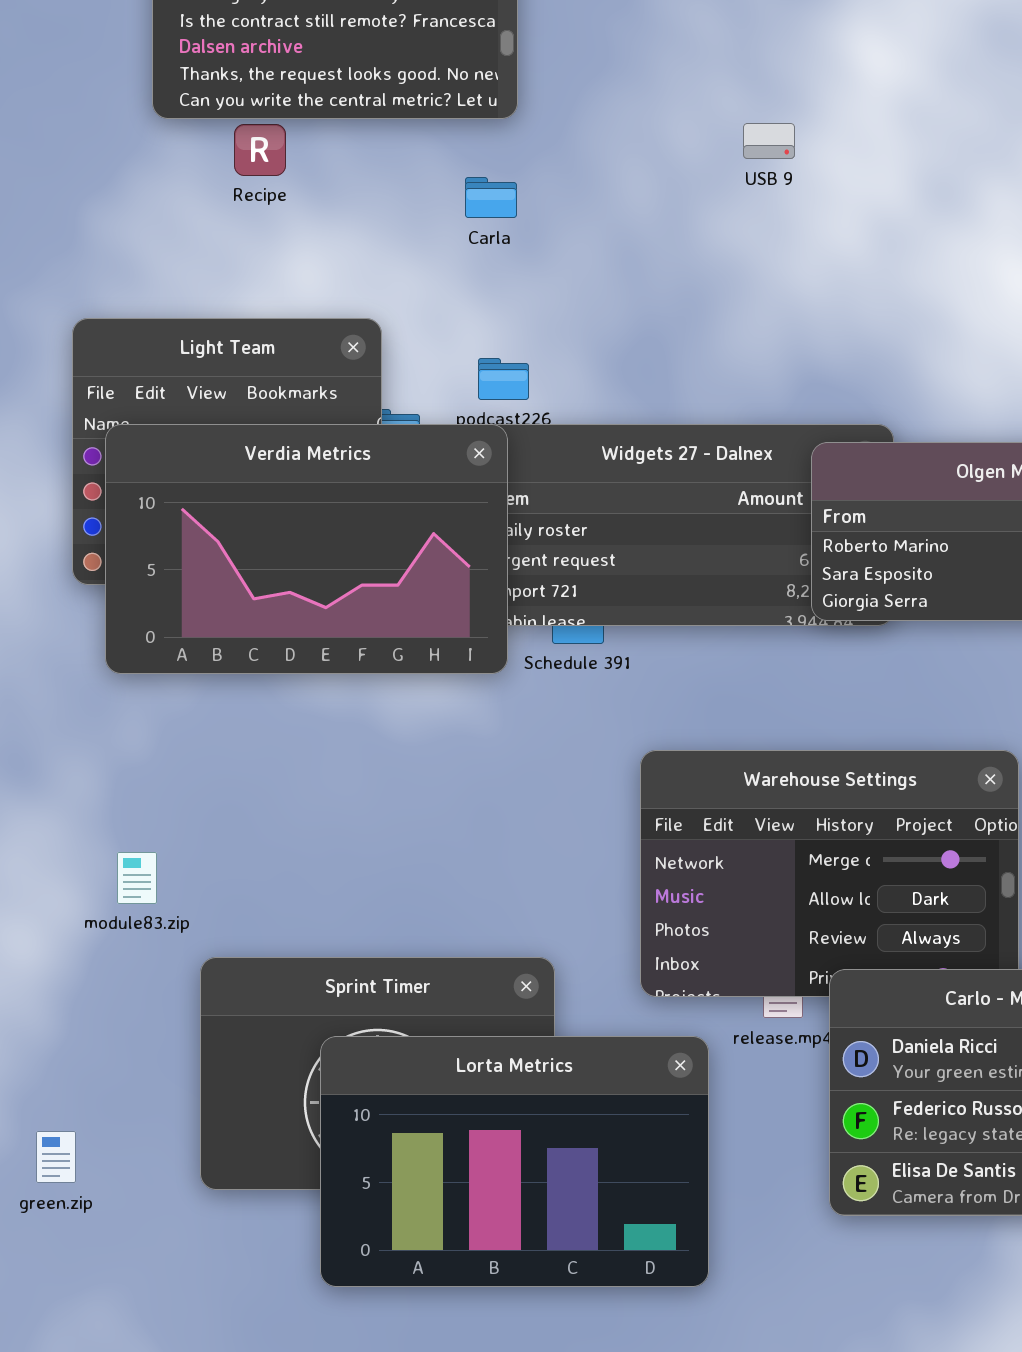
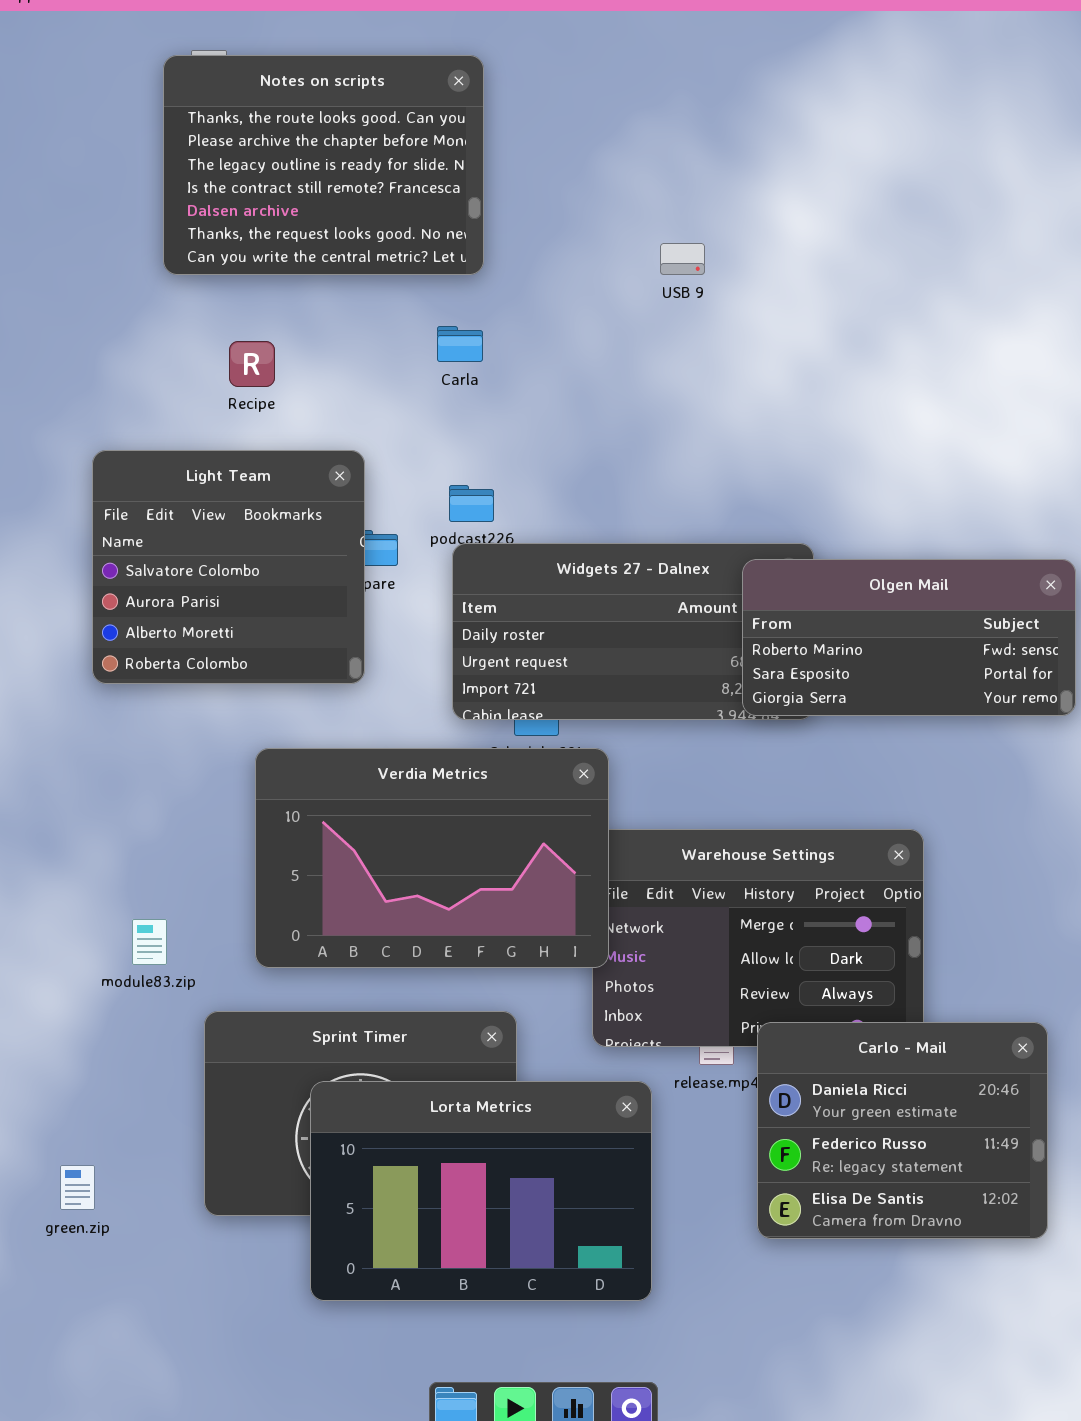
USB 9: [743,123,795,159] -> [660,243,705,275], moved
Recipe: [234,124,286,176] -> [229,341,275,387], moved
Verdia Metrics: [105,424,508,674] -> [255,748,609,968], moved

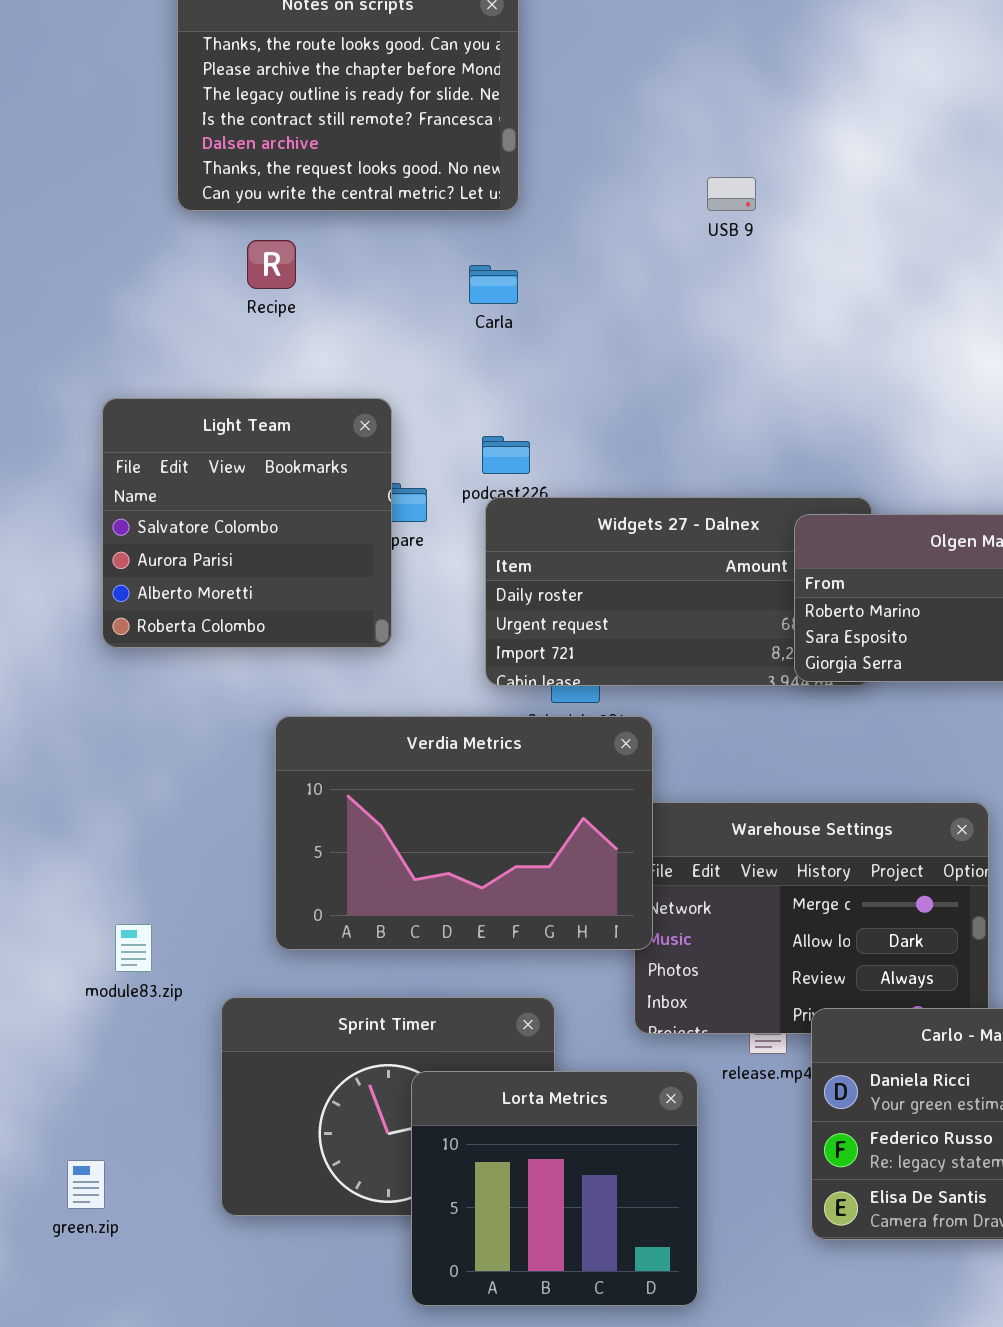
Recipe: [229,341,275,387] -> [247,240,296,289], moved
module83.zip: [132,919,167,965] -> [115,924,152,972], moved
Lorta Metrics: [310,1081,652,1301] -> [411,1071,698,1306], resized

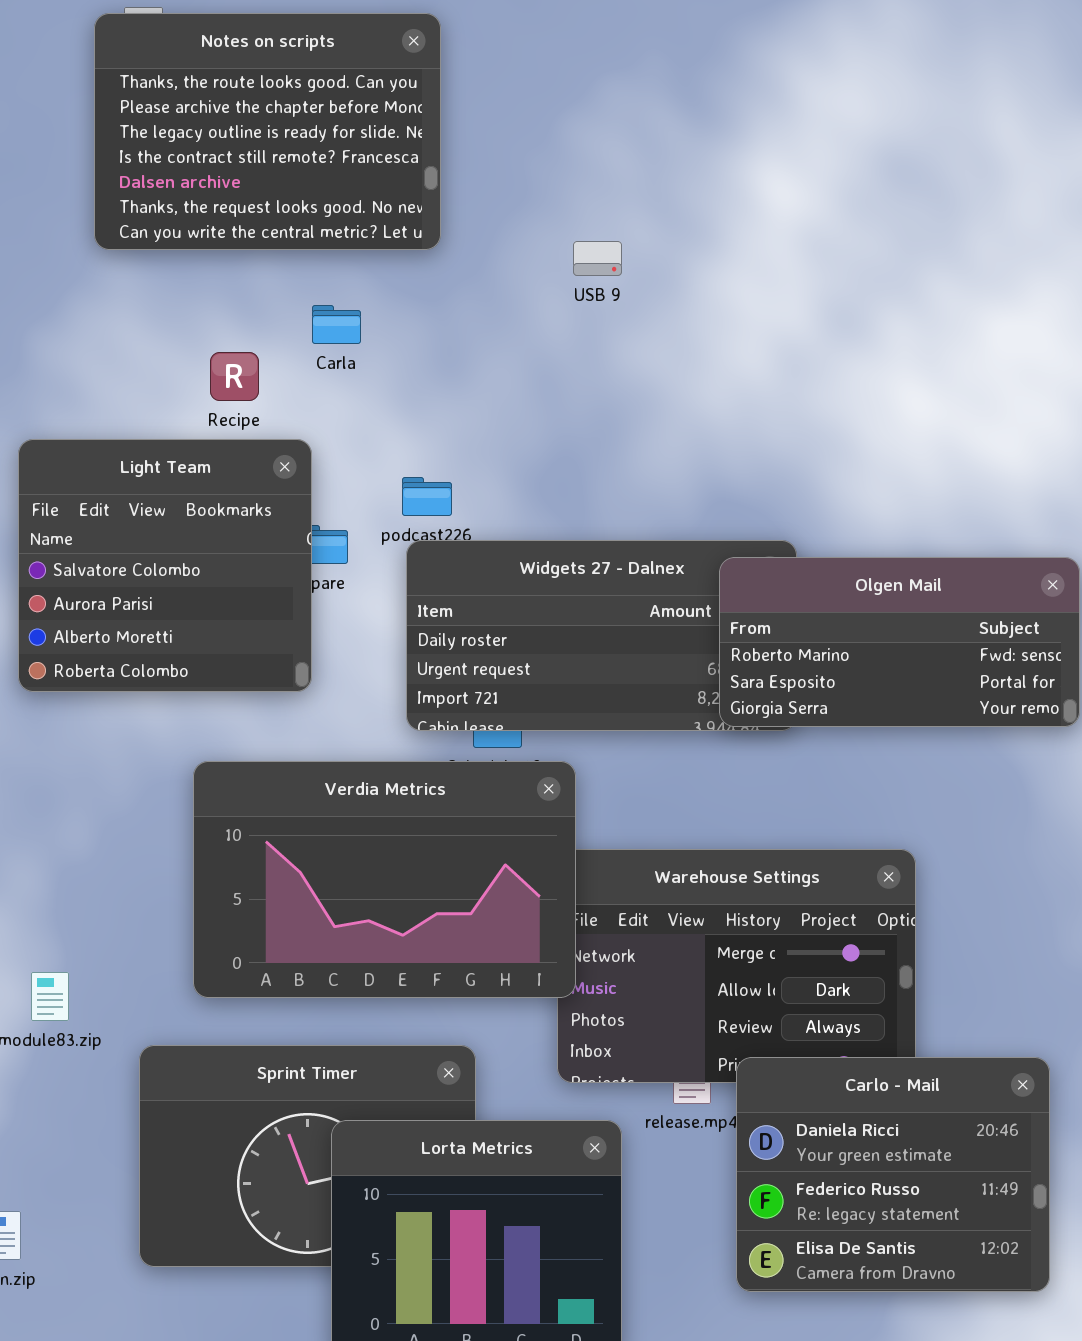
USB 9: [707,177,756,211] -> [573,241,622,276], moved
Recipe: [247,240,296,289] -> [210,352,259,401], moved
Carla: [469,265,518,304] -> [312,305,361,344], moved

